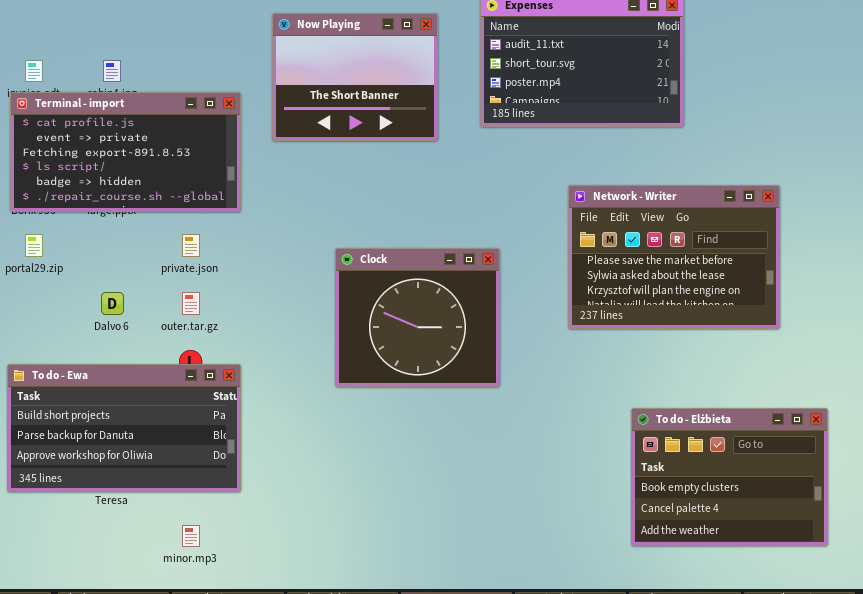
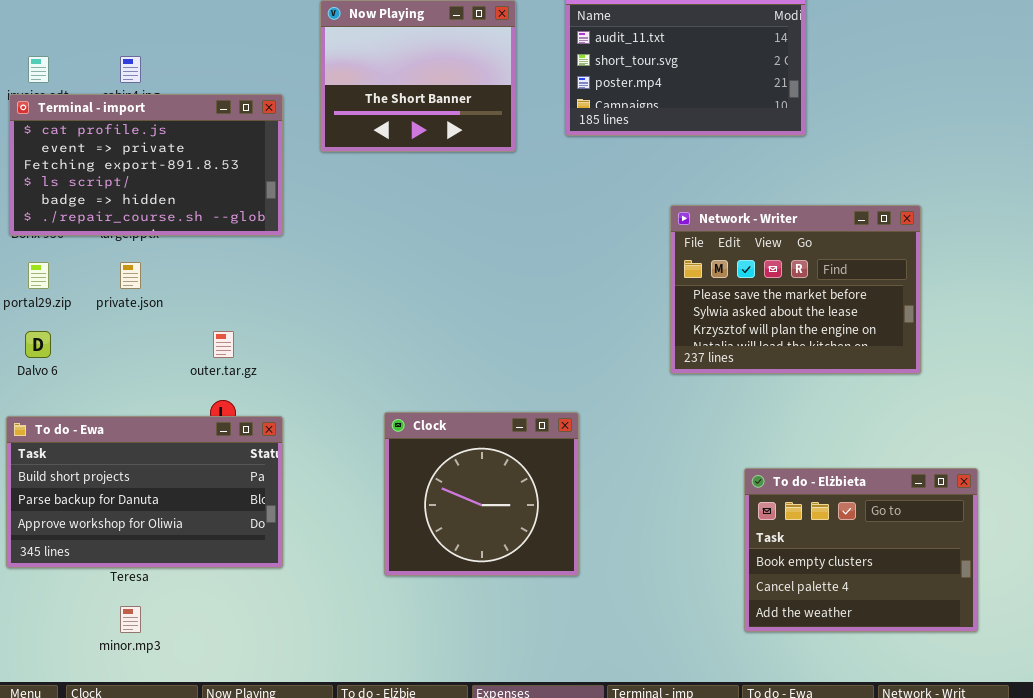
private.json: [182,234,200,257] -> [120,262,141,289], moved
Clock: [335,248,500,387] -> [384,412,579,576], moved
Dalvo 6: [101,292,124,315] -> [25,331,51,358], moved
minor.mp3: [182,525,200,547] -> [120,606,141,633], moved

